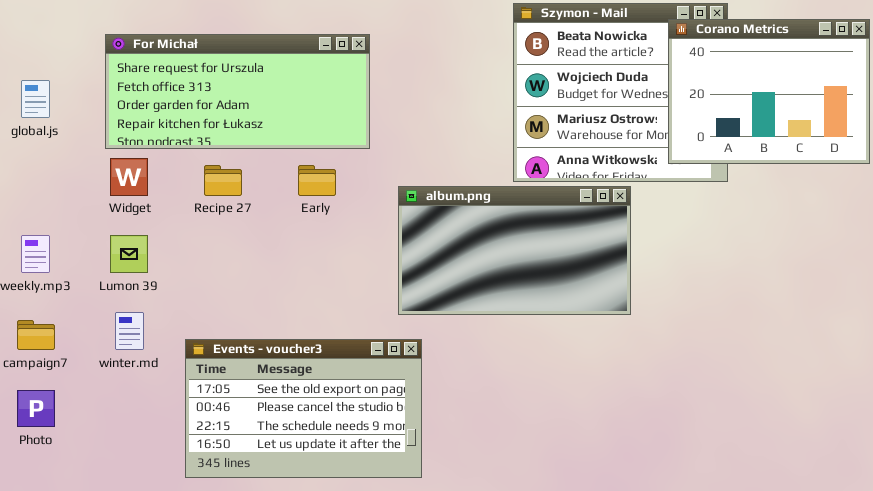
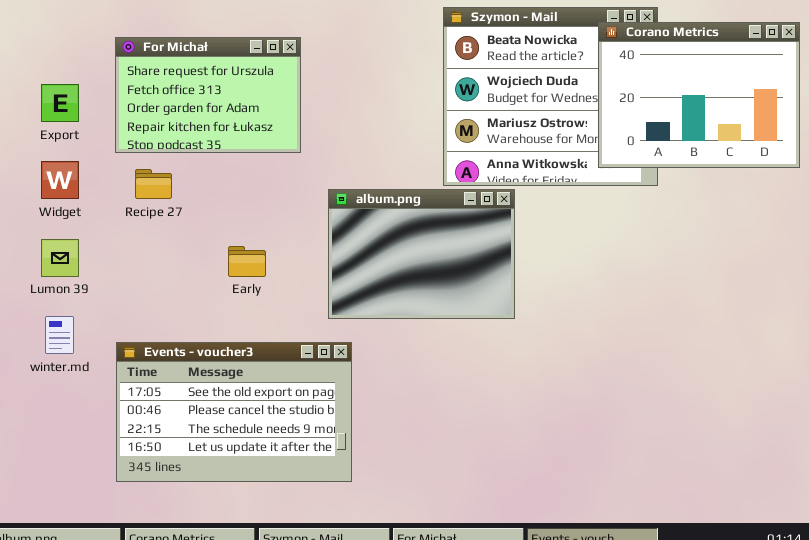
For Michał: [105,34,370,149] -> [115,37,301,153], resized
Early: [298,165,336,196] -> [228,246,266,277], moved
album.png: [398,186,631,315] -> [328,189,515,319], resized

